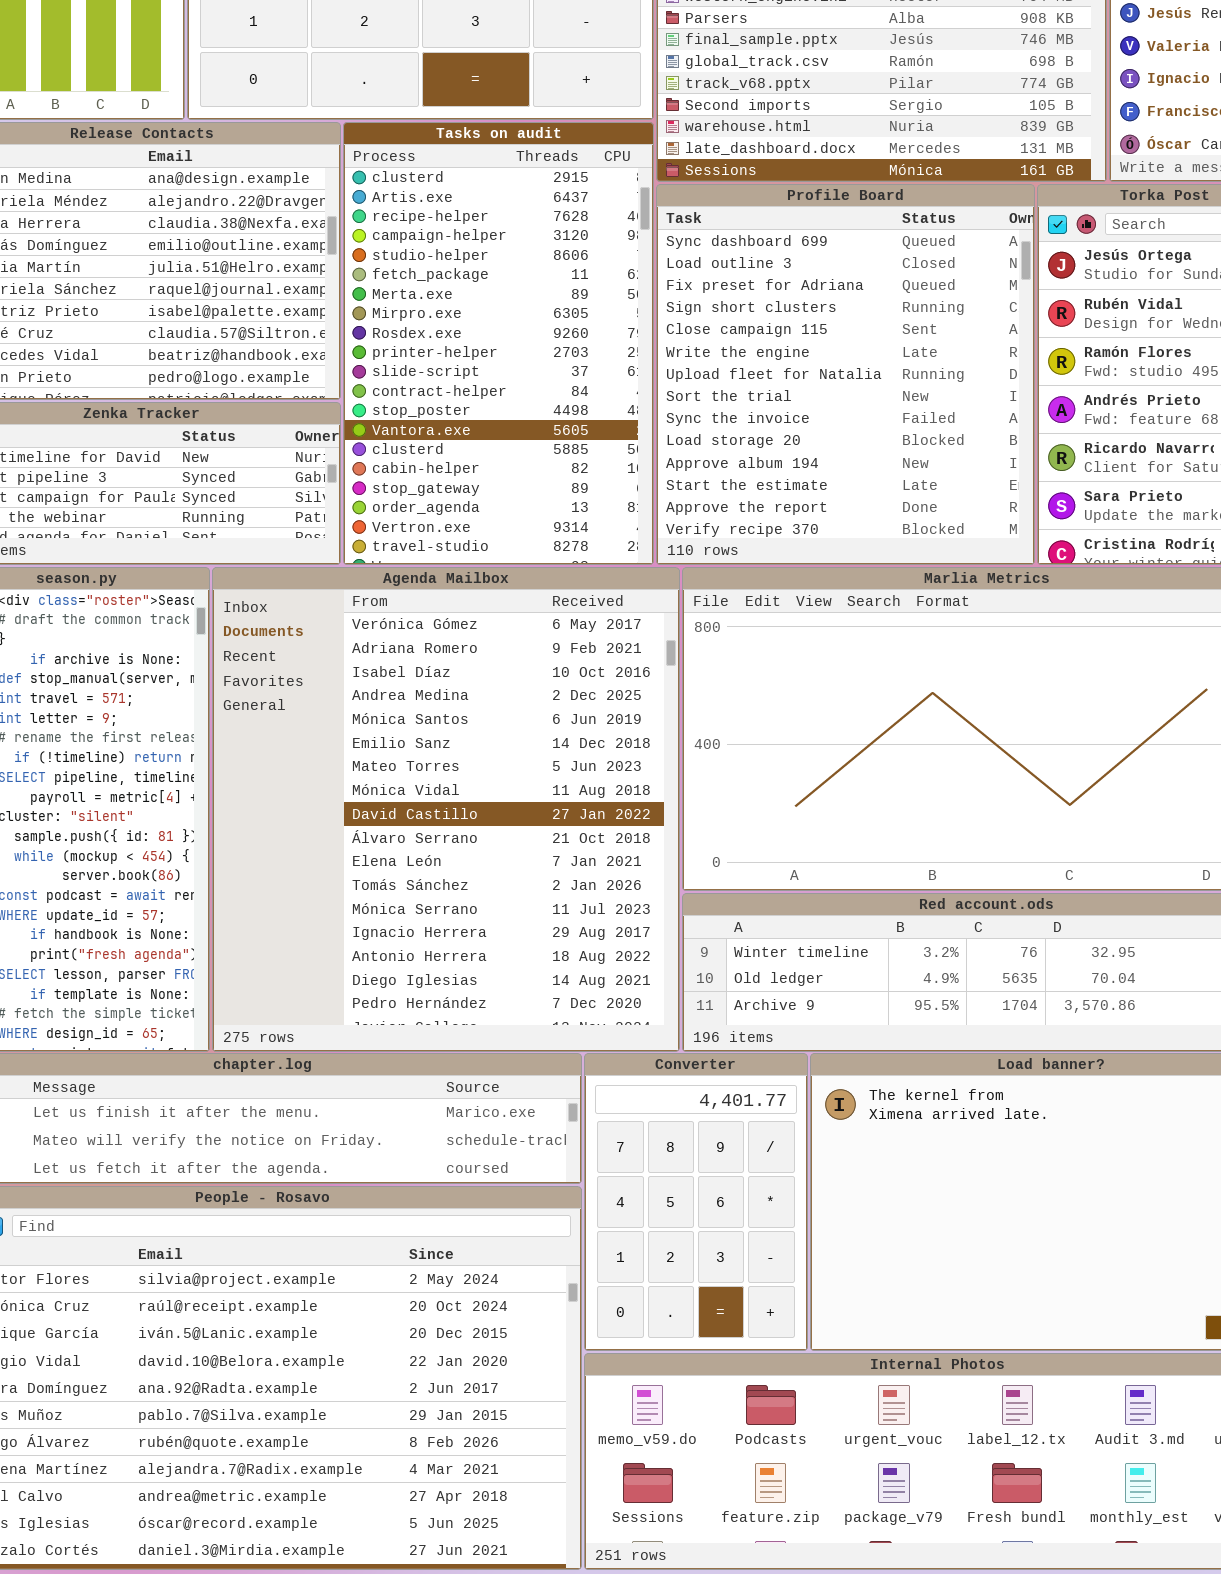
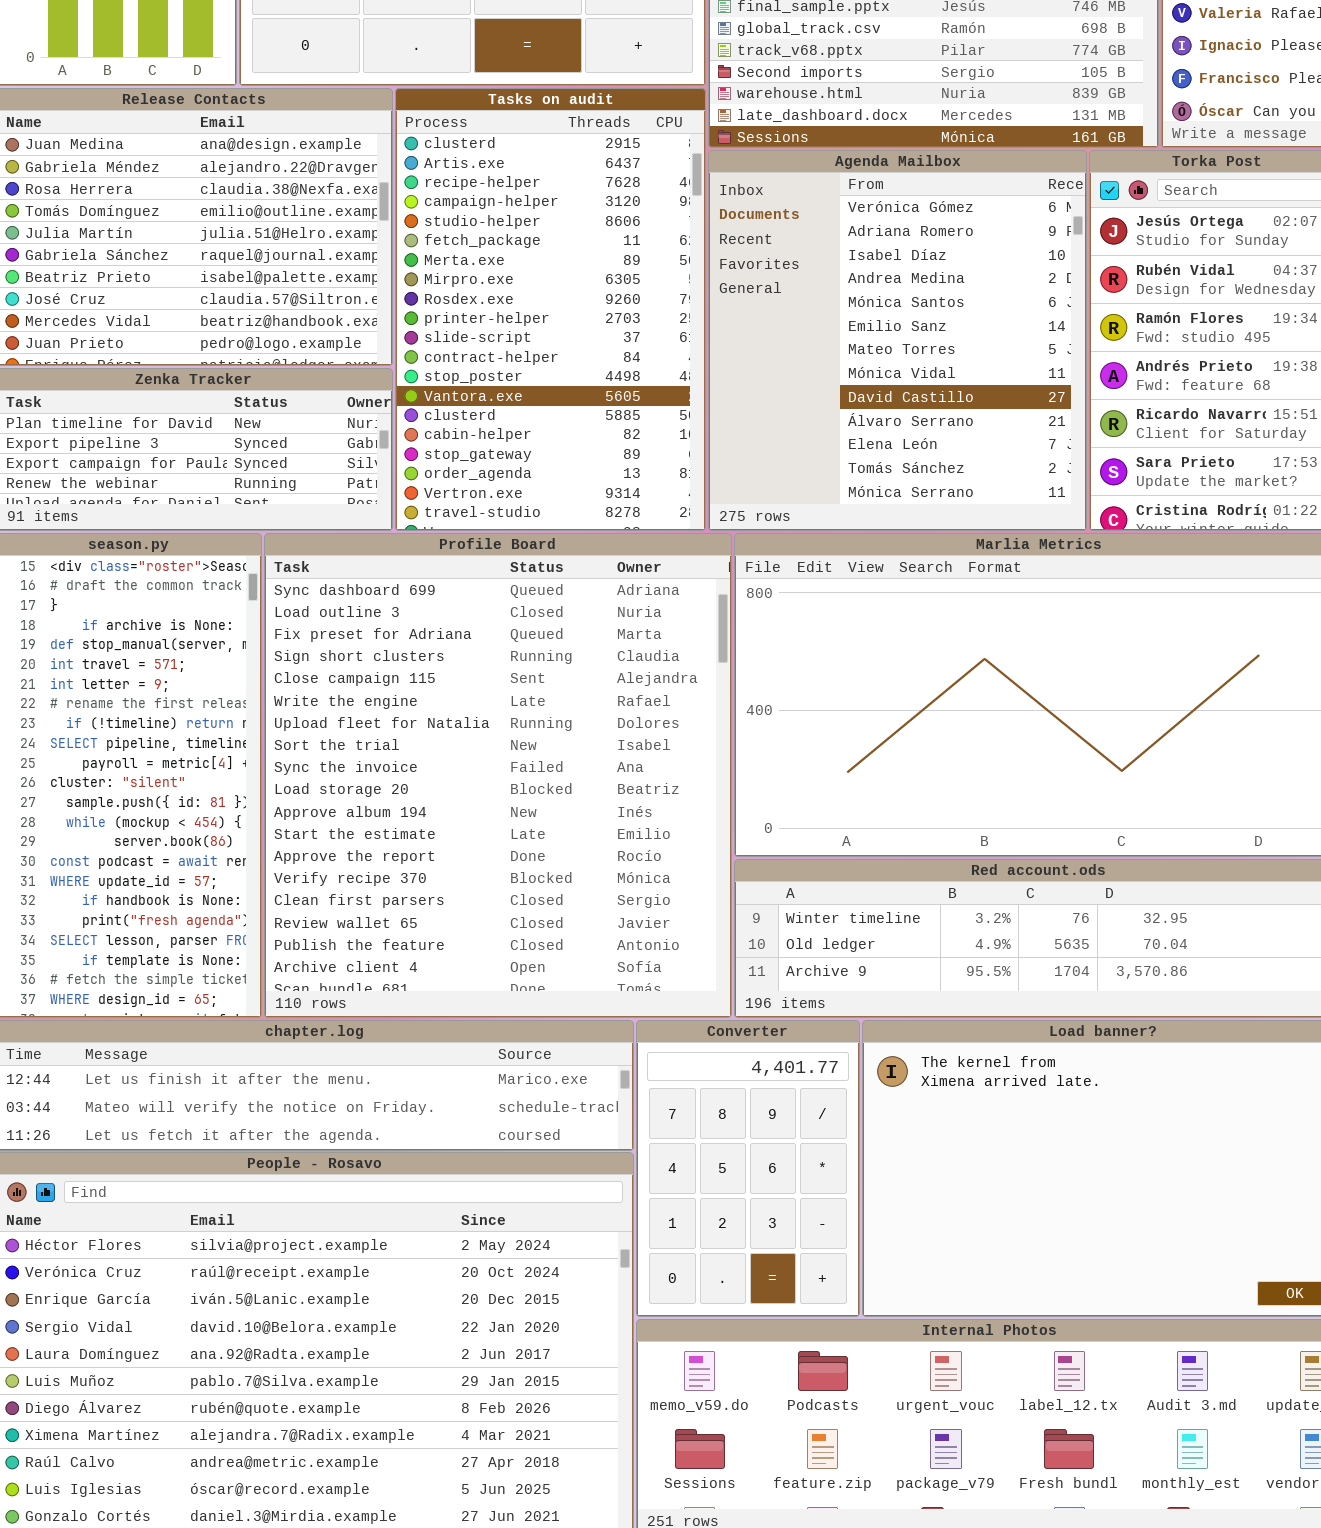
Profile Board: [656,184,1035,565] -> [264,533,732,1018], moved, resized
Agenda Mailbox: [212,567,680,1052] -> [708,150,1087,531], moved, resized

